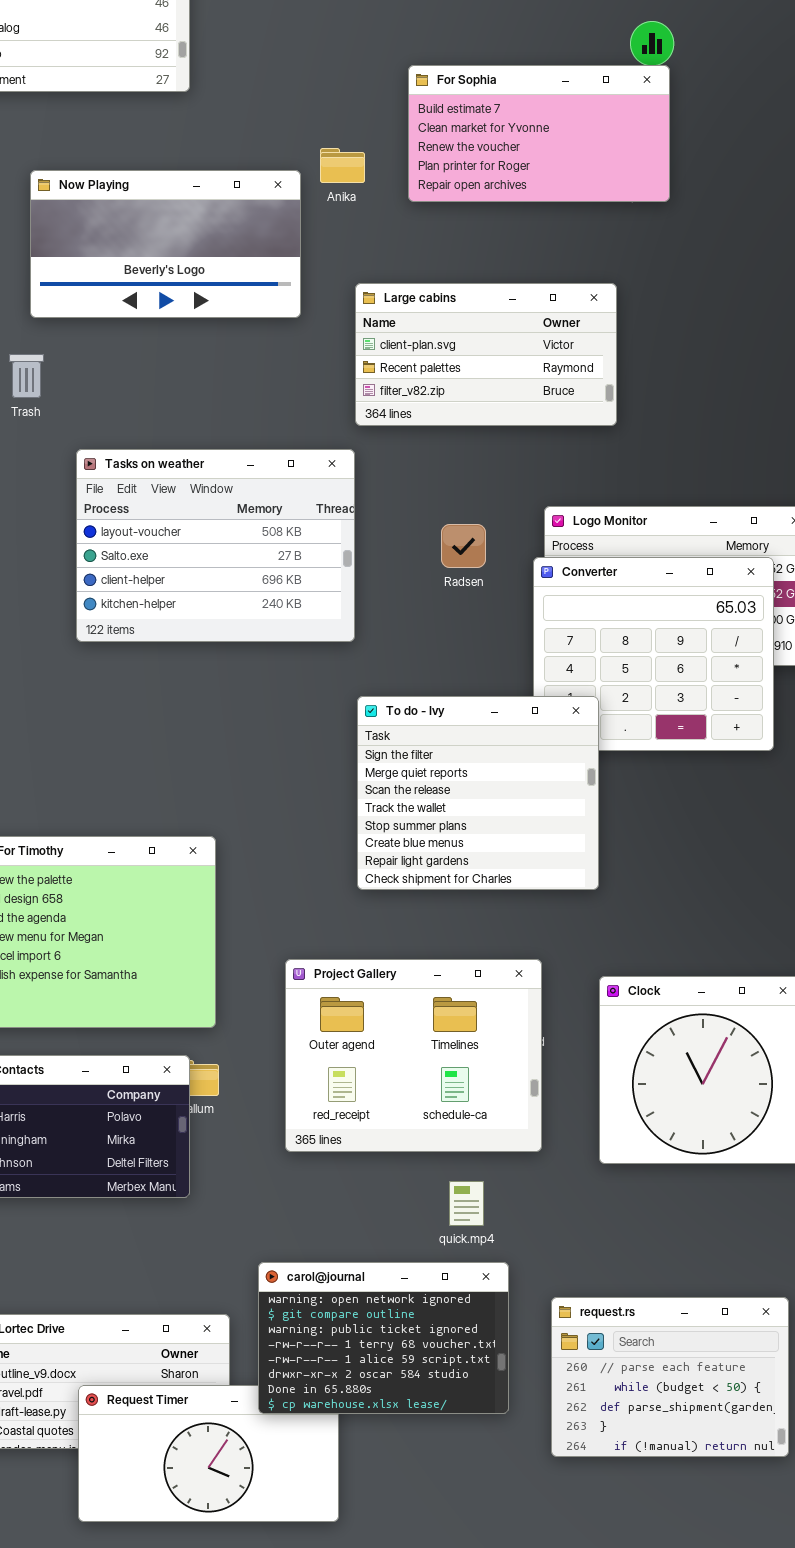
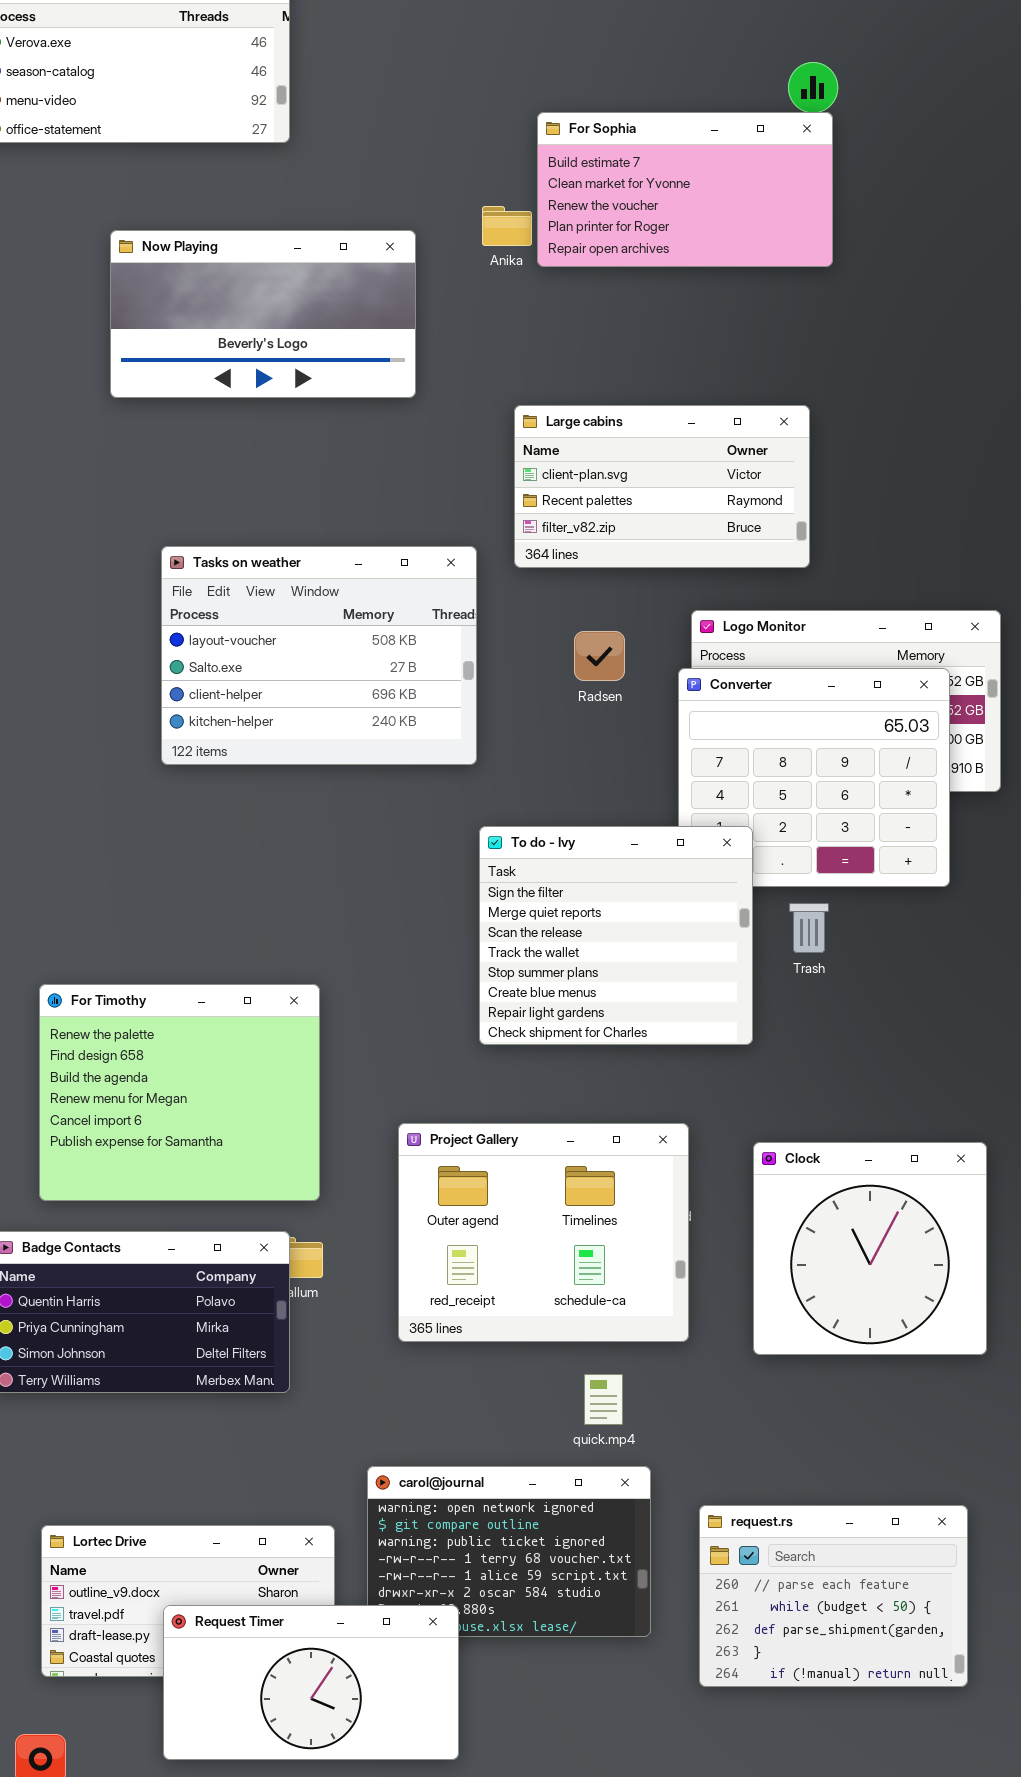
Anika: [320,148,365,183] -> [482,206,532,246], moved
Large cabins: [355,283,617,426] -> [514,405,810,568], moved
Trash: [9,354,44,398] -> [789,903,829,953], moved
Request Timer: [78,1385,339,1522] -> [163,1605,459,1760], raised

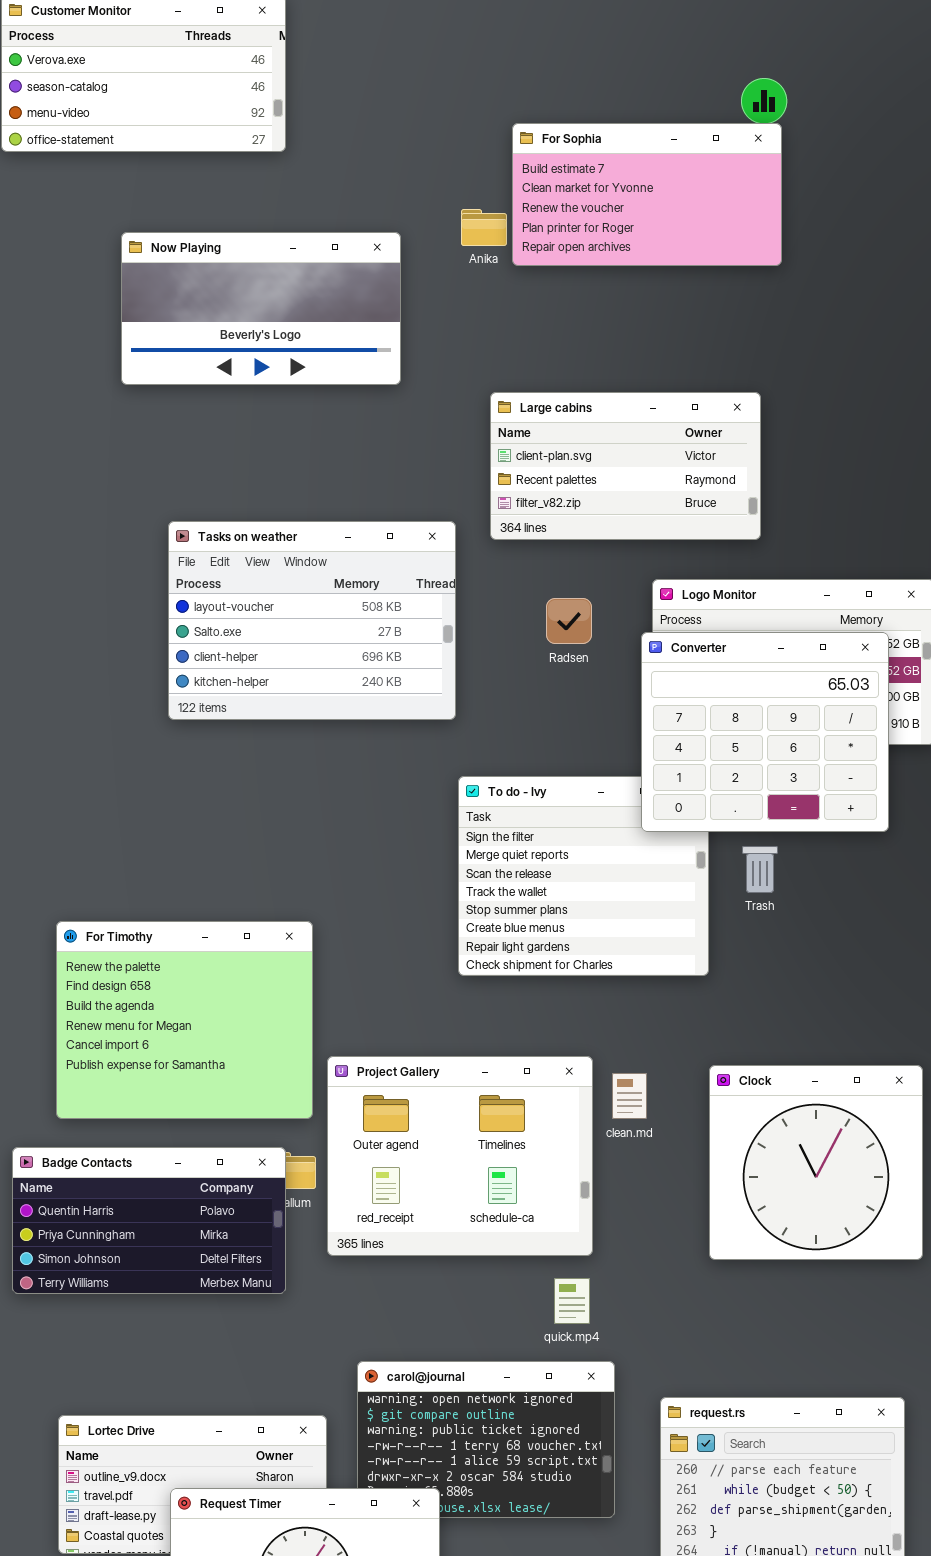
Converter: [678,668,950,887] -> [641,632,889,832], raised
Project Gallery: [398,1123,689,1342] -> [327,1056,593,1256], moved

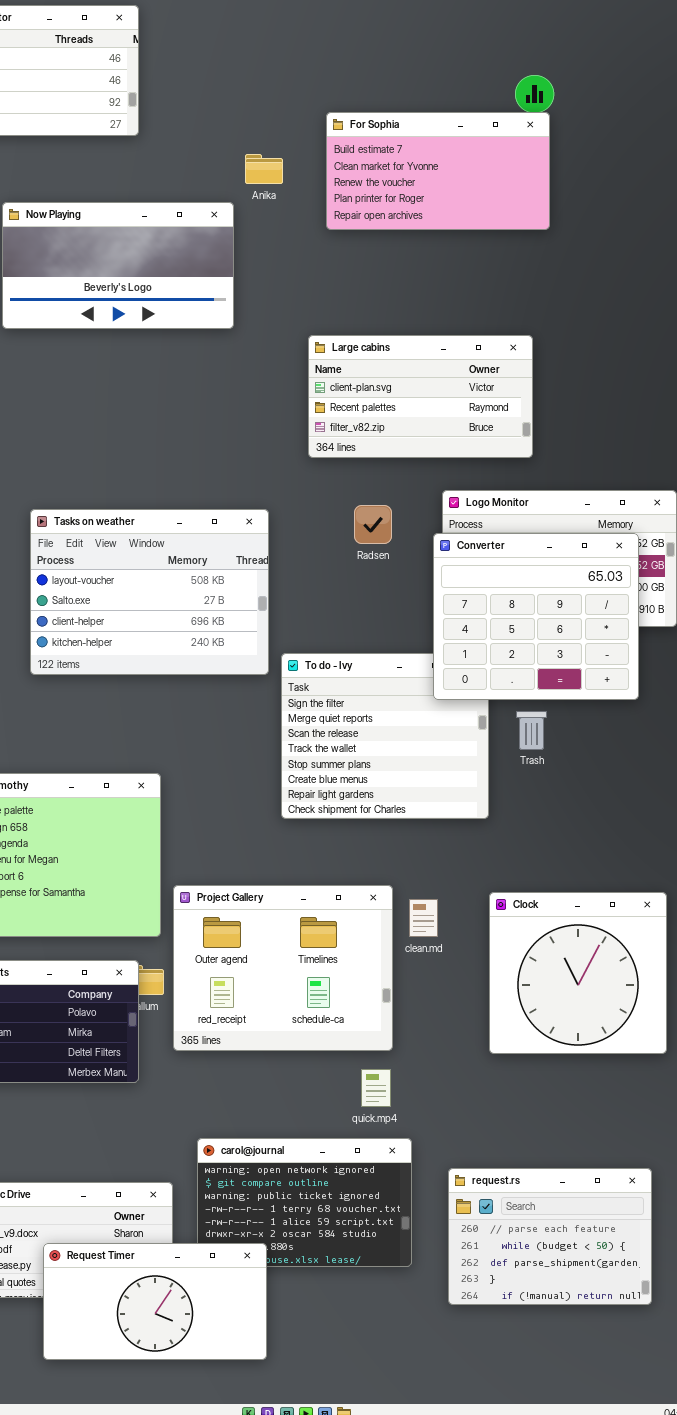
Anika: [461,209,507,246] -> [245,154,283,184], moved
Tasks on weather: [168,521,456,720] -> [30,509,269,675], moved

